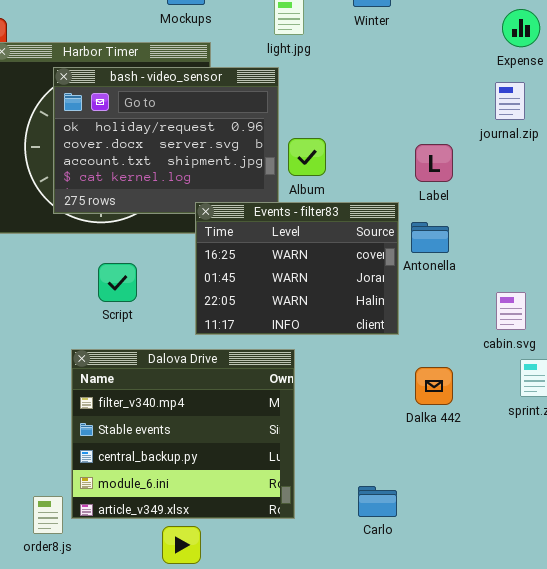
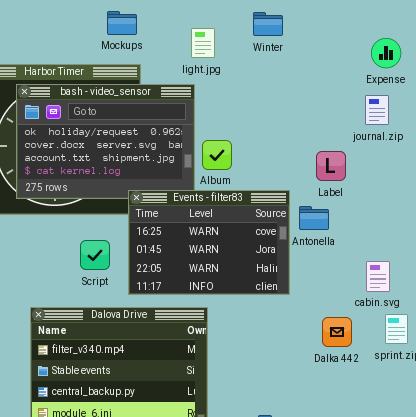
Label: [415,144,453,182] -> [316,151,346,181], moved
Script: [98,263,137,302] -> [80,240,110,270], moved
Dalka 442: [415,367,453,405] -> [322,317,352,347], moved

